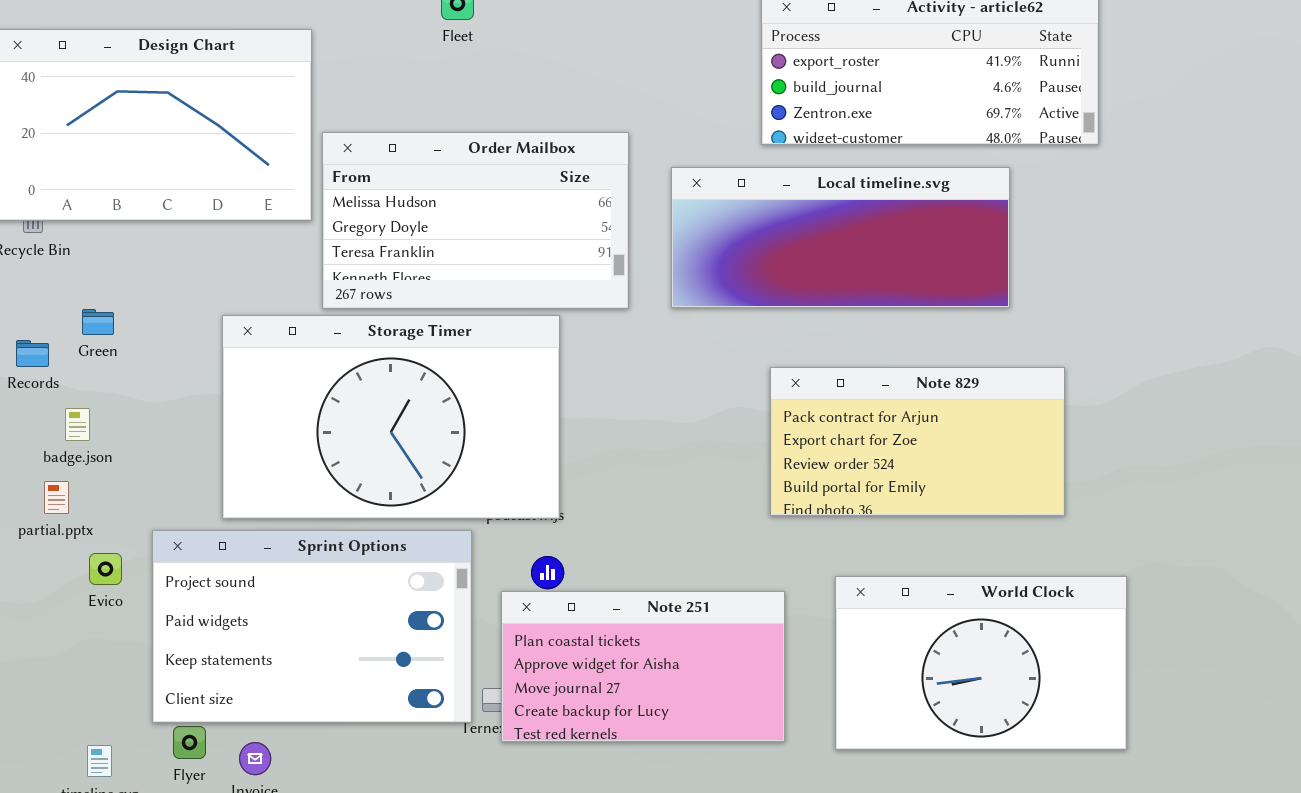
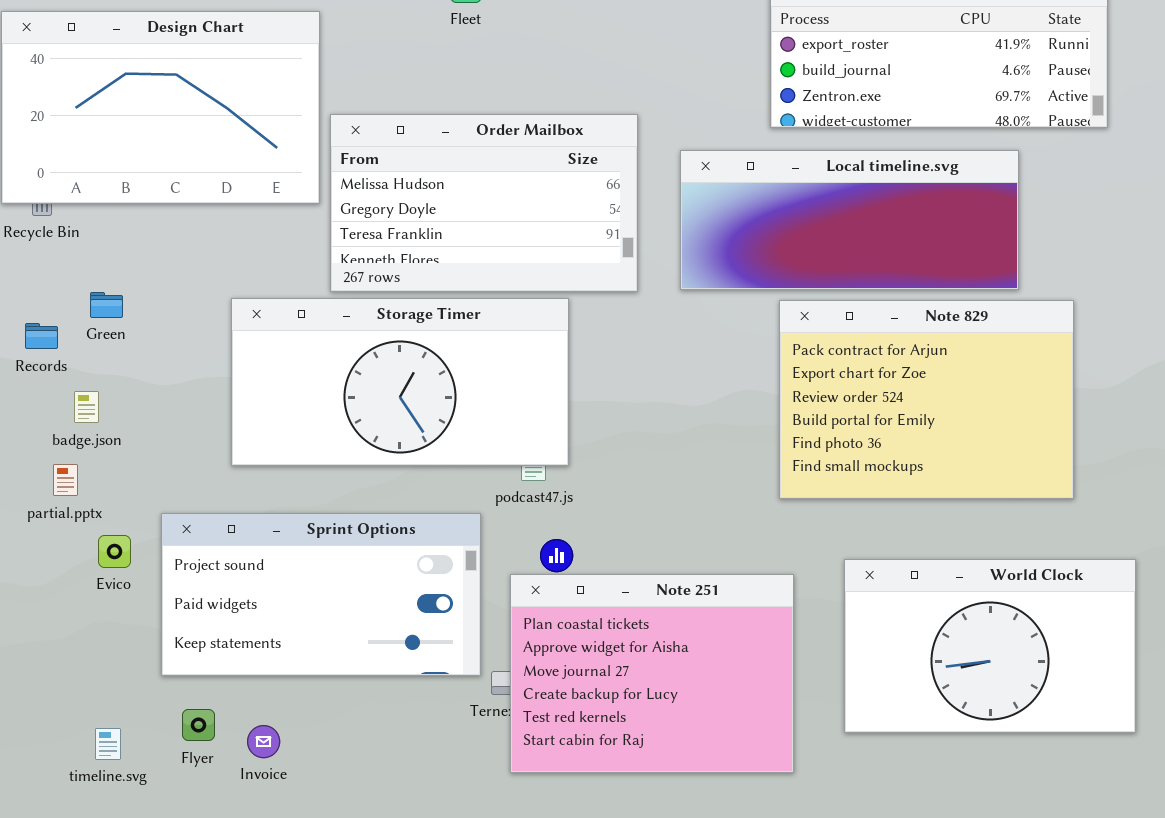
Storage Timer: [222,315,560,519] -> [231,298,569,466], resized
Note 829: [770,367,1065,516] -> [779,300,1074,499], resized
Sprint Options: [152,530,472,723] -> [161,513,481,676], resized
Note 251: [501,591,785,742] -> [510,574,794,773], resized

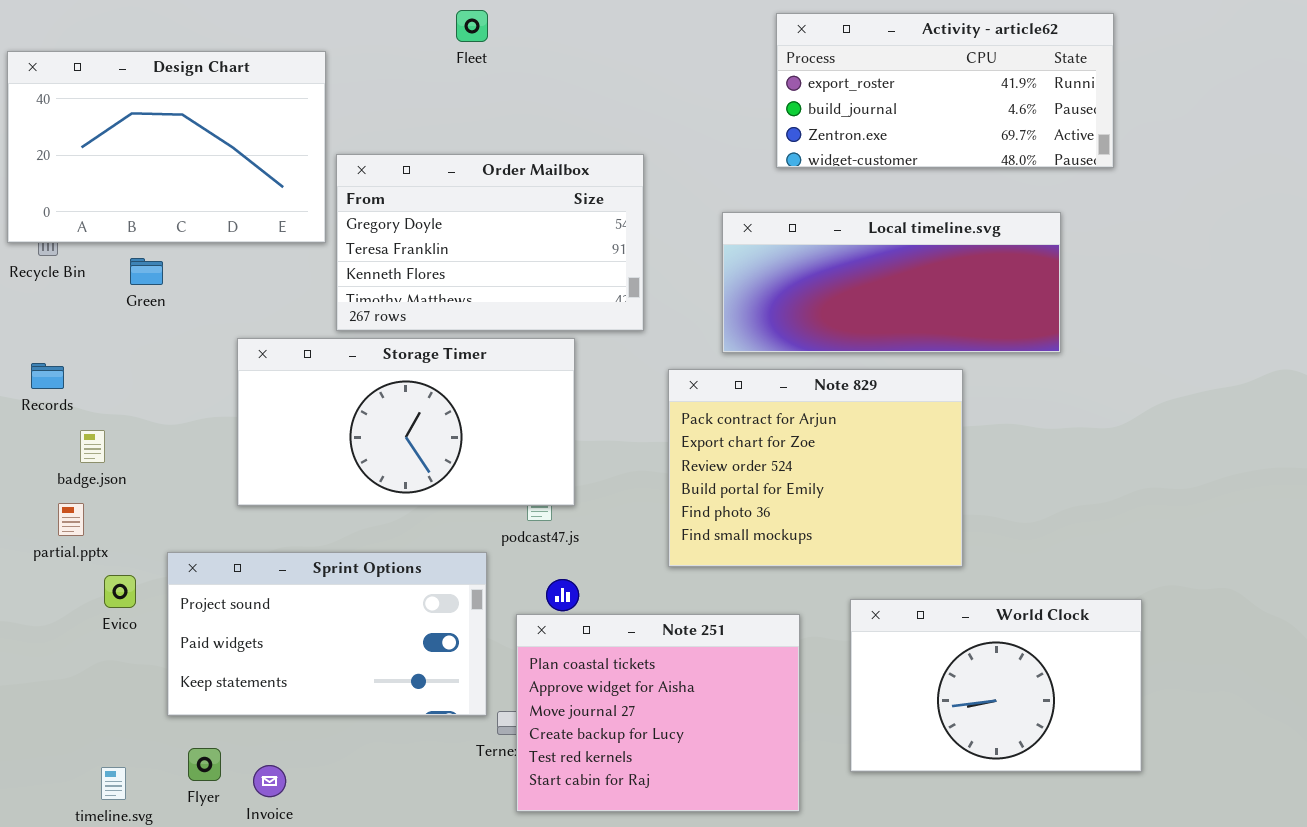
Order Mailbox: [330,114,638,292] -> [336,154,644,331], scrolled down 1 row
Local timeline.svg: [680,150,1019,290] -> [722,212,1061,353], moved
Green: [90,292,123,318] -> [130,258,163,285], moved
Note 829: [779,300,1074,499] -> [668,369,963,567], moved

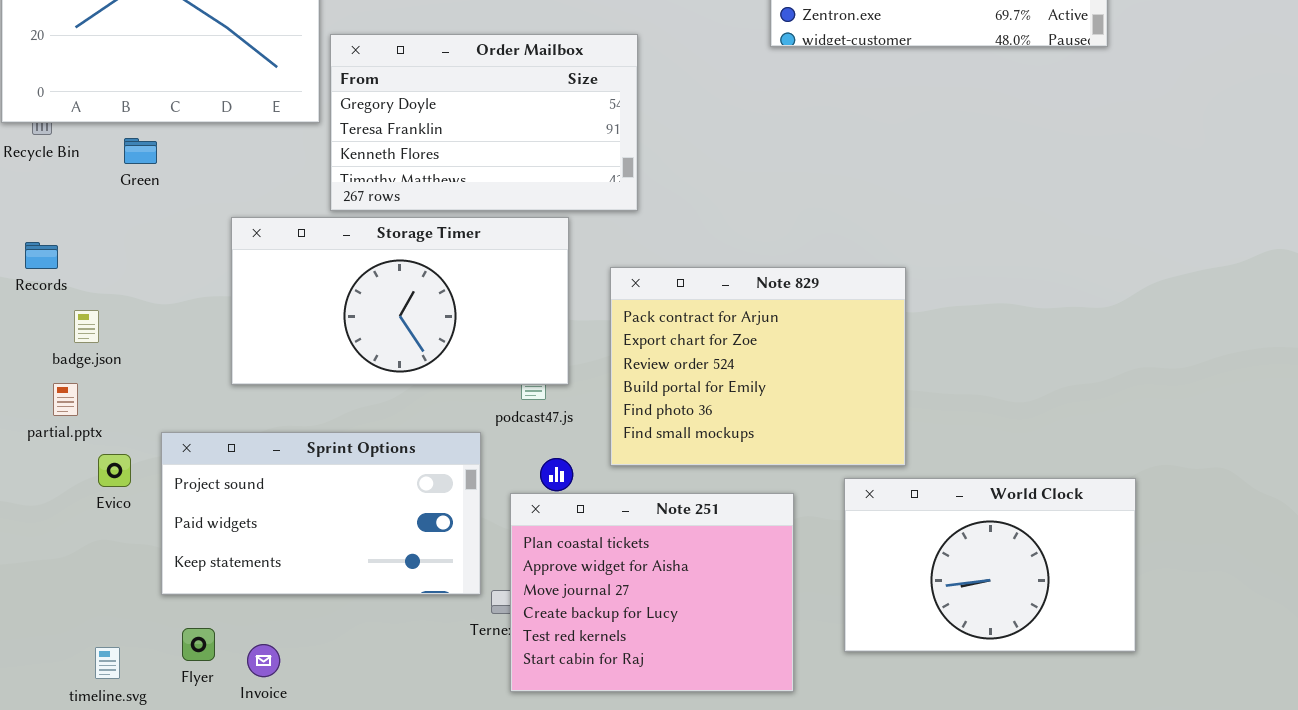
Local timeline.svg: [722,212,1061,353] -> none, closed
Note 829: [668,369,963,567] -> [610,267,906,466], moved

